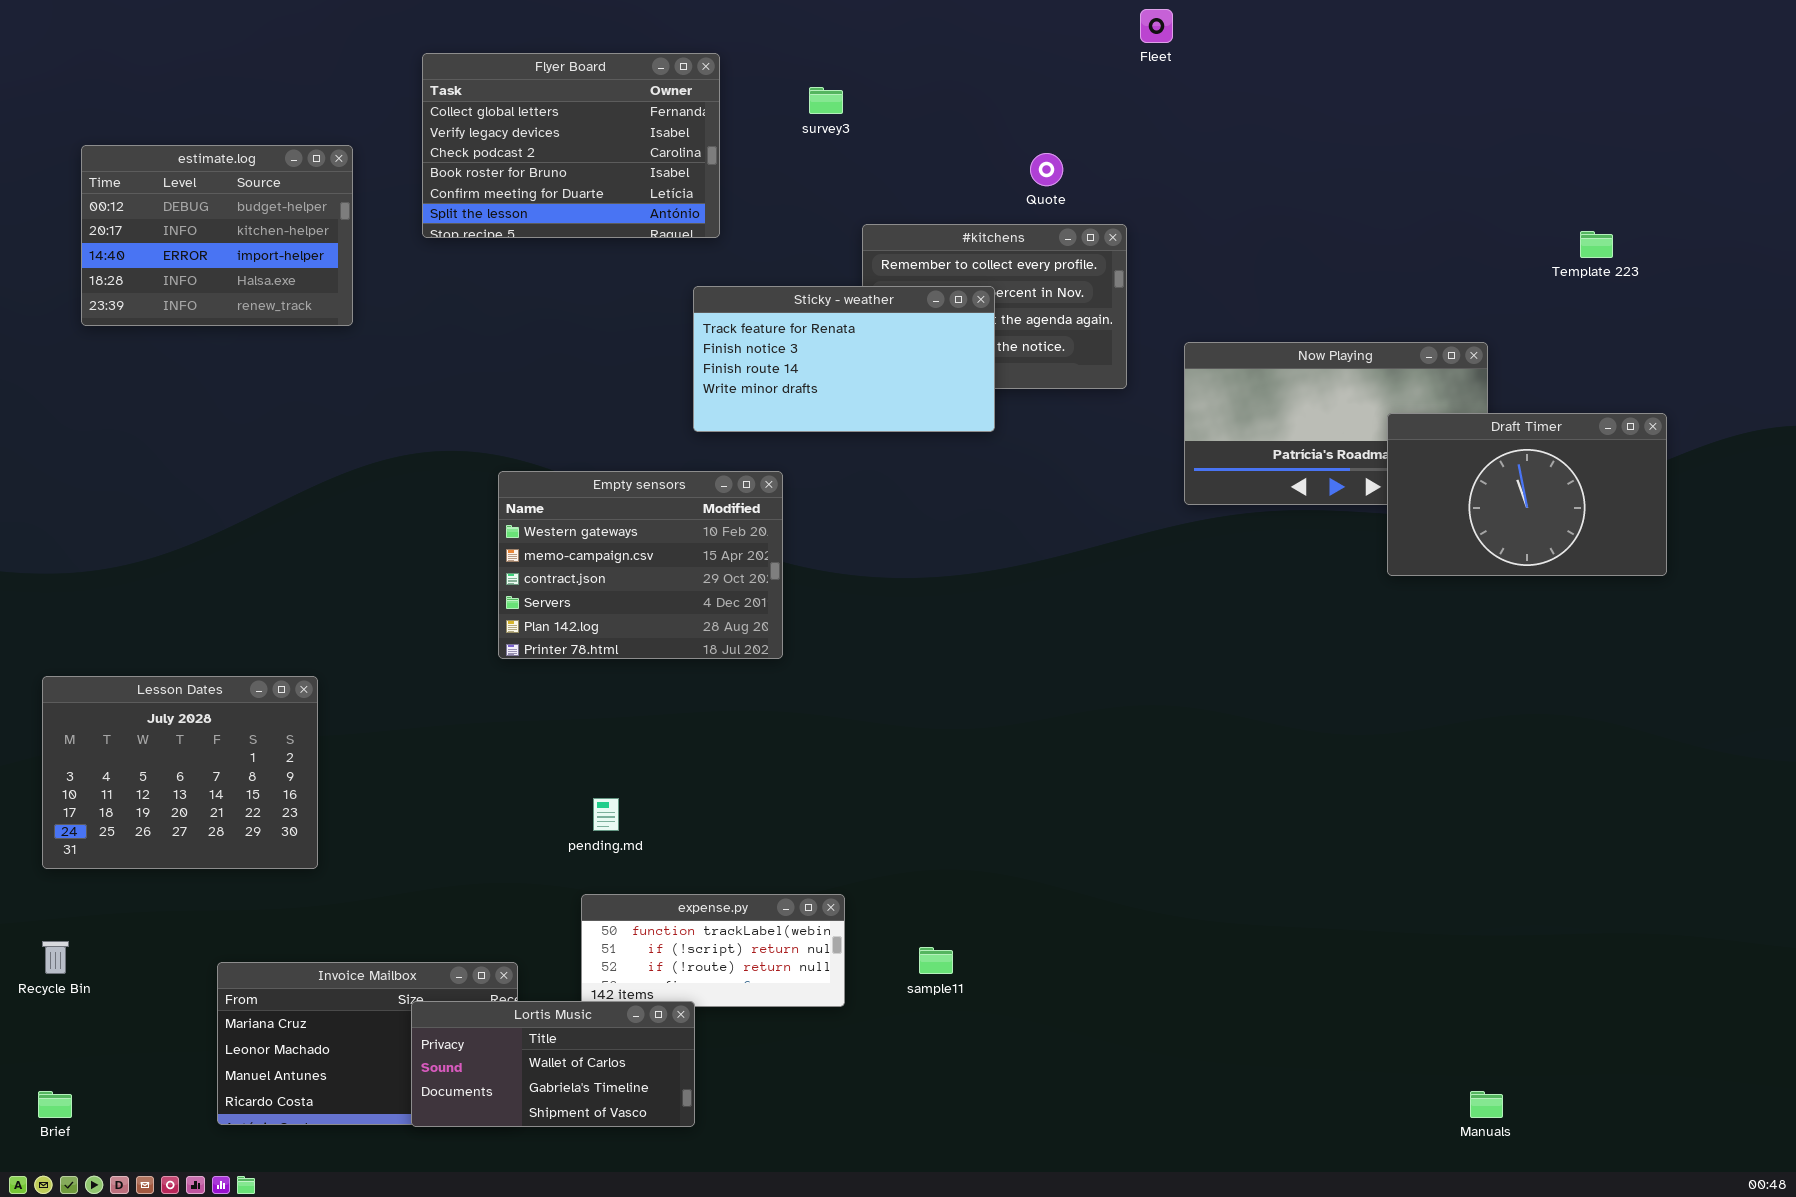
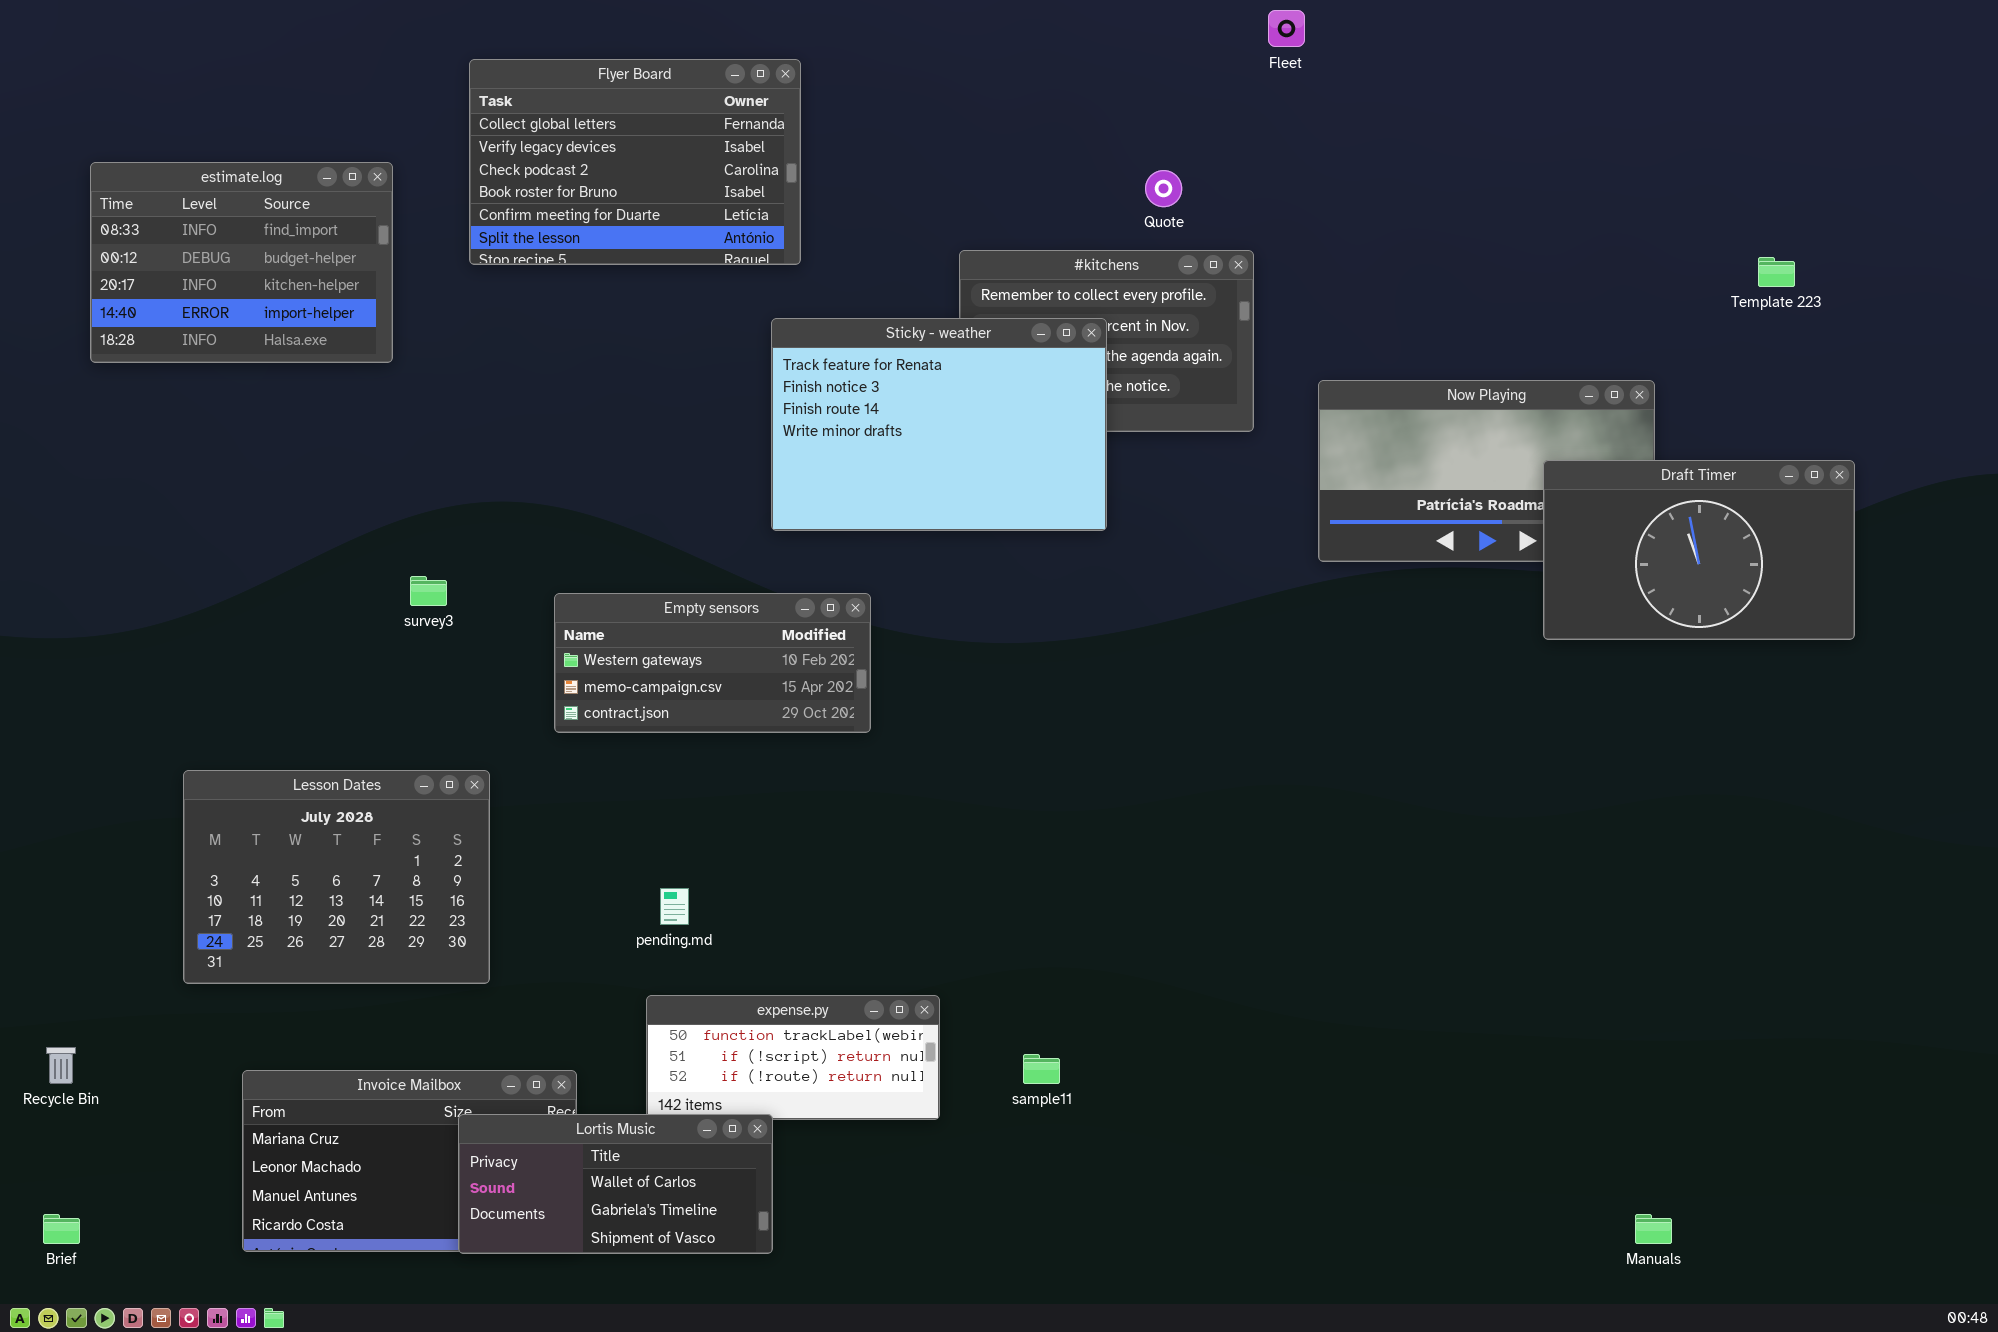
survey3: [809,87,843,114] -> [410,576,447,606], moved
estimate.log: [81,145,353,326] -> [90,162,393,363], scrolled up 1 row
Sticky - weather: [693,286,995,432] -> [771,318,1107,531], resized
Empty sensors: [498,471,783,659] -> [554,593,871,733], resized
Lesson Dates: [42,676,318,869] -> [183,770,490,984], moved

